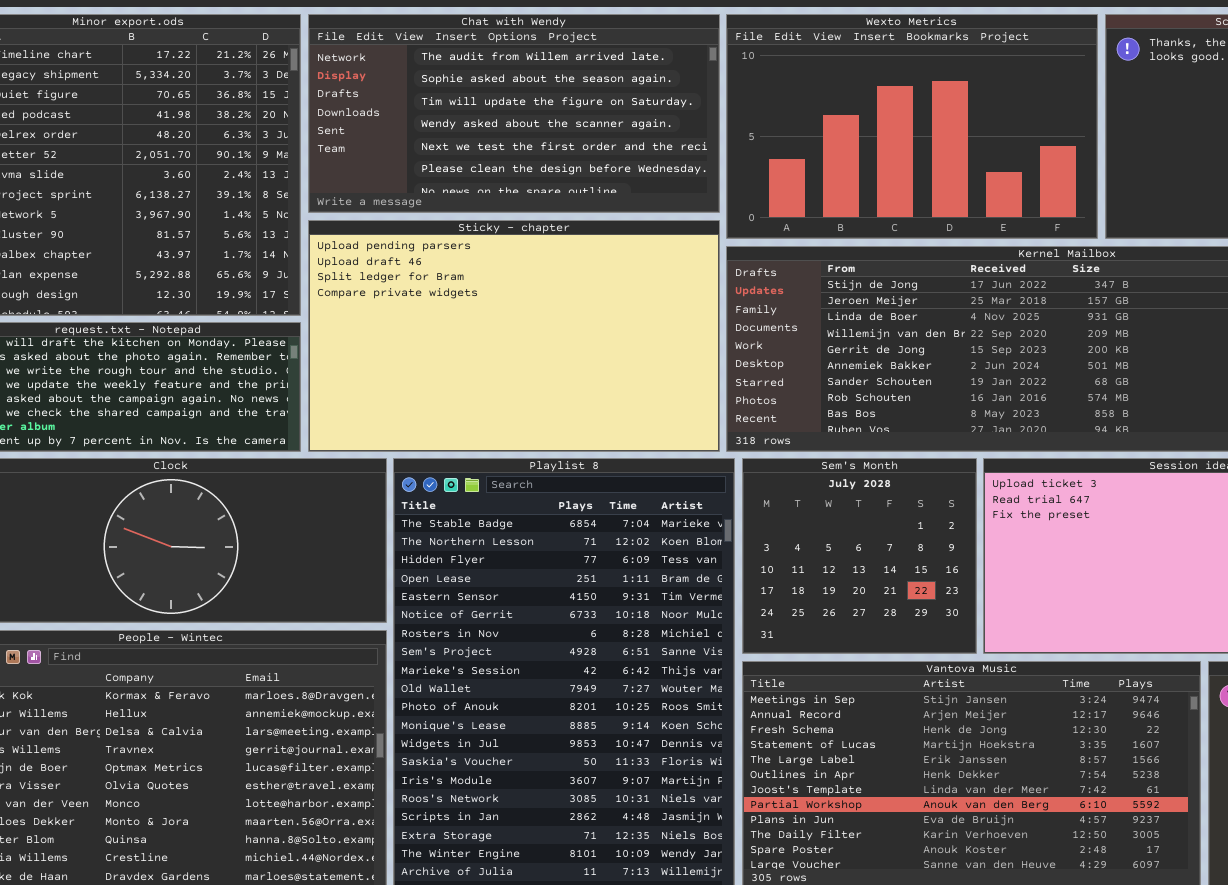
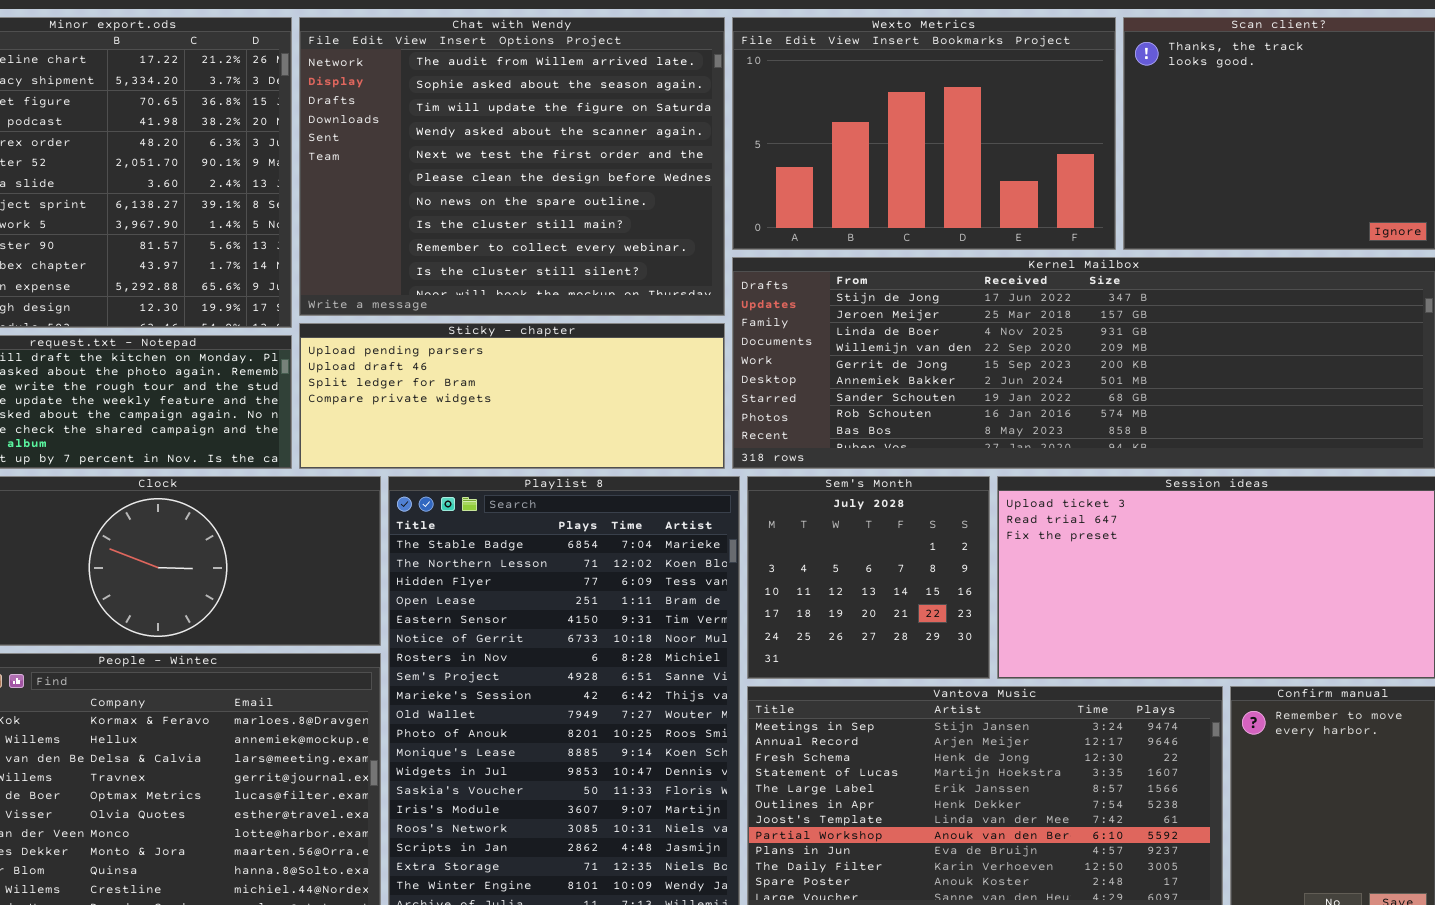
Chat with Wendy: [308,14,720,213] -> [299,17,725,316], resized
Sticky - chapter: [308,220,720,452] -> [299,323,725,469], resized

